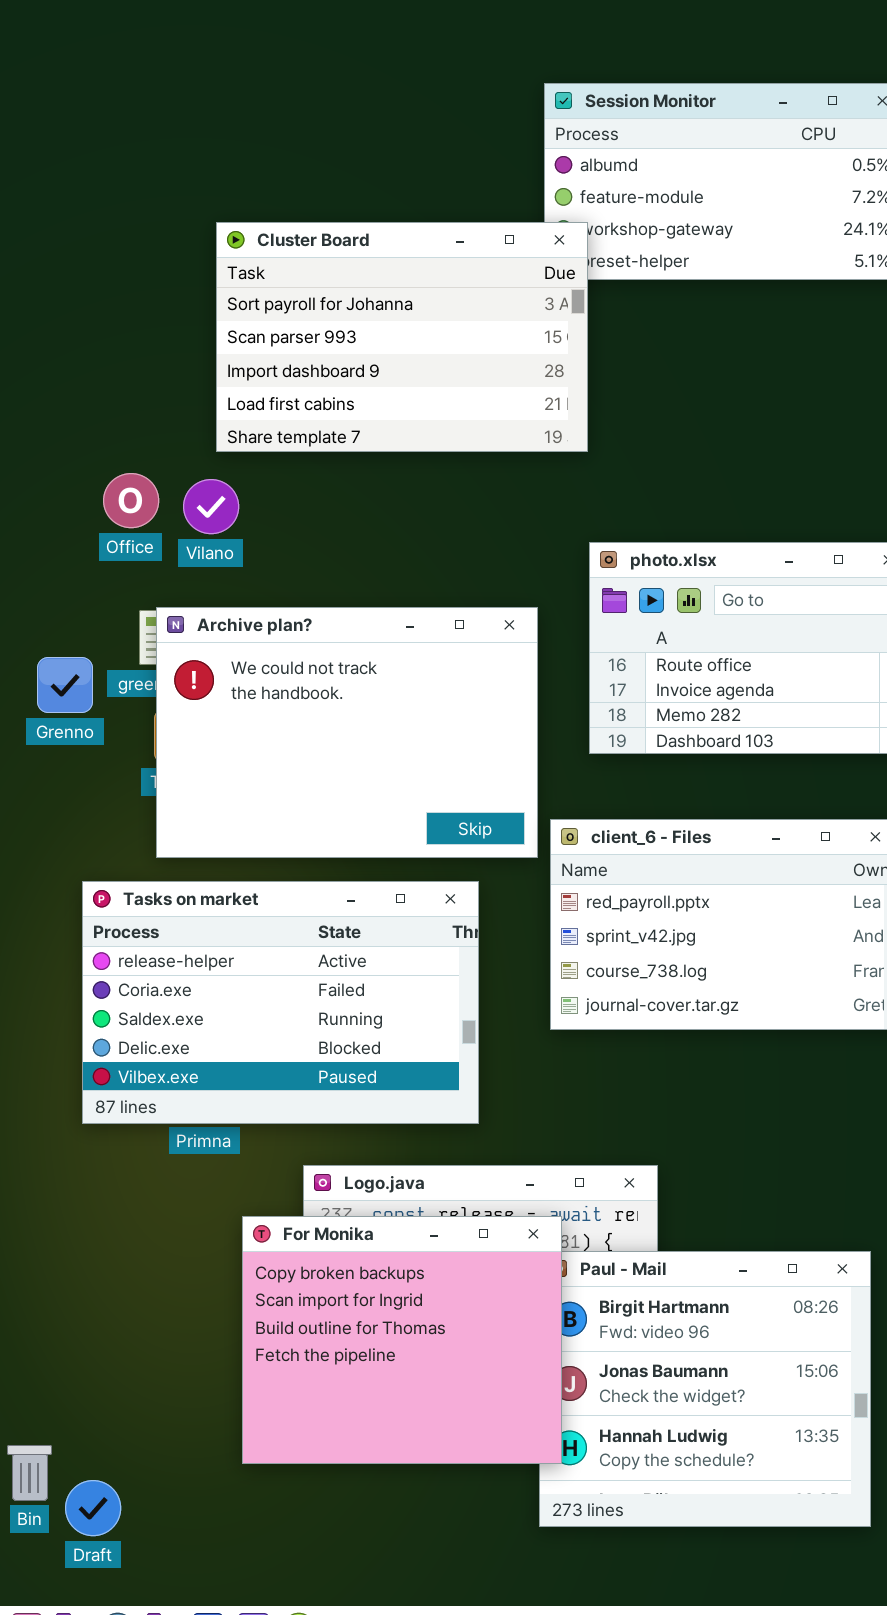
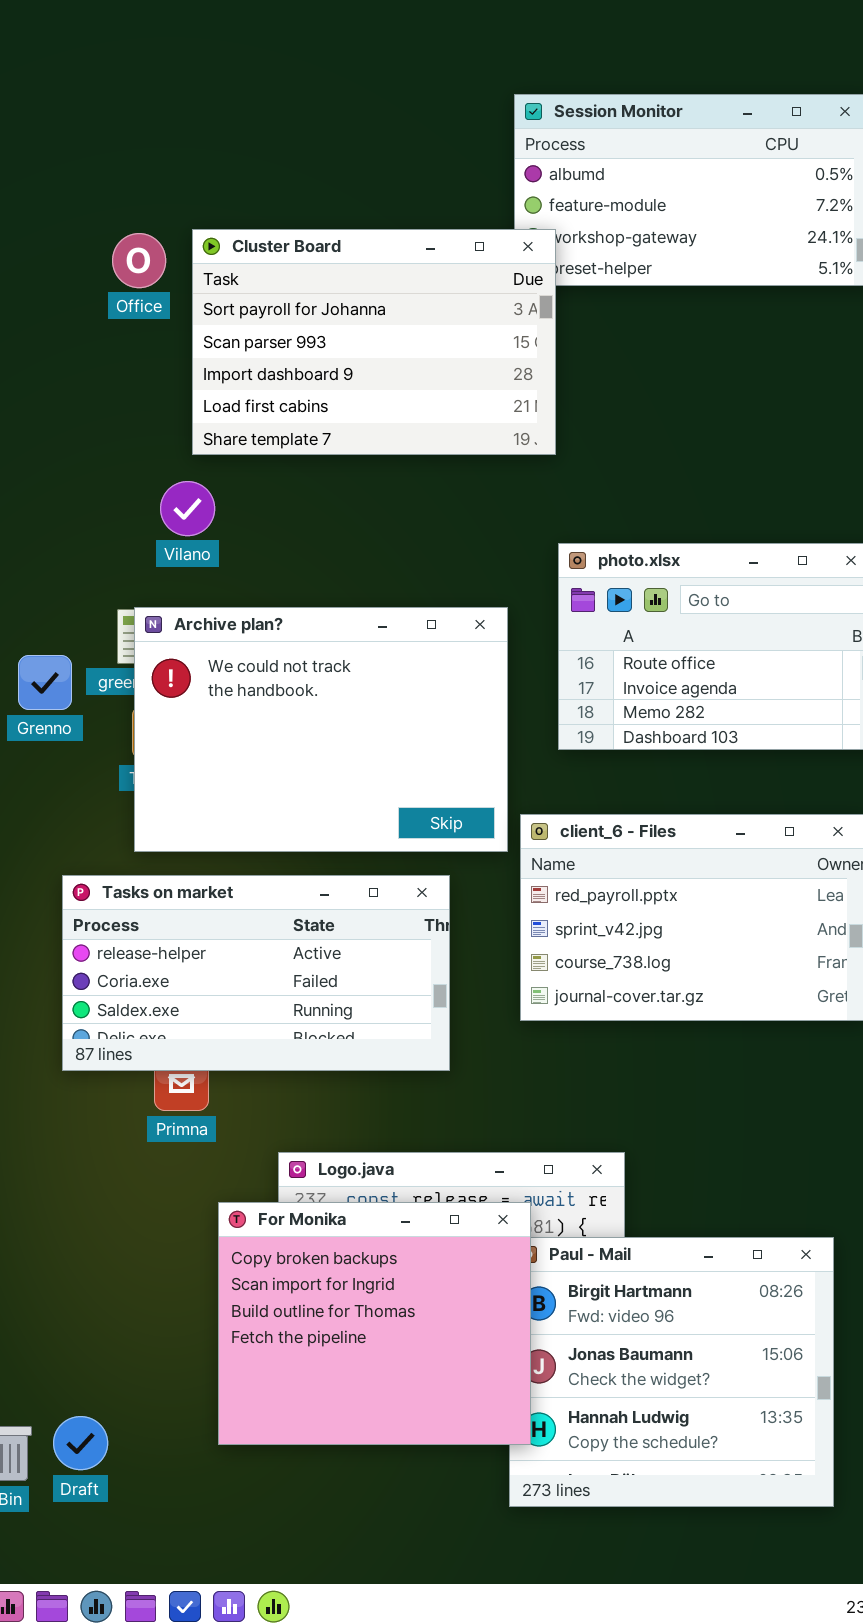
Office: [103,473,159,528] -> [112,233,166,288], moved
Tasks on market: [82,881,479,1124] -> [62,875,450,1071], resized
Draft: [65,1480,121,1536] -> [53,1416,108,1470], moved

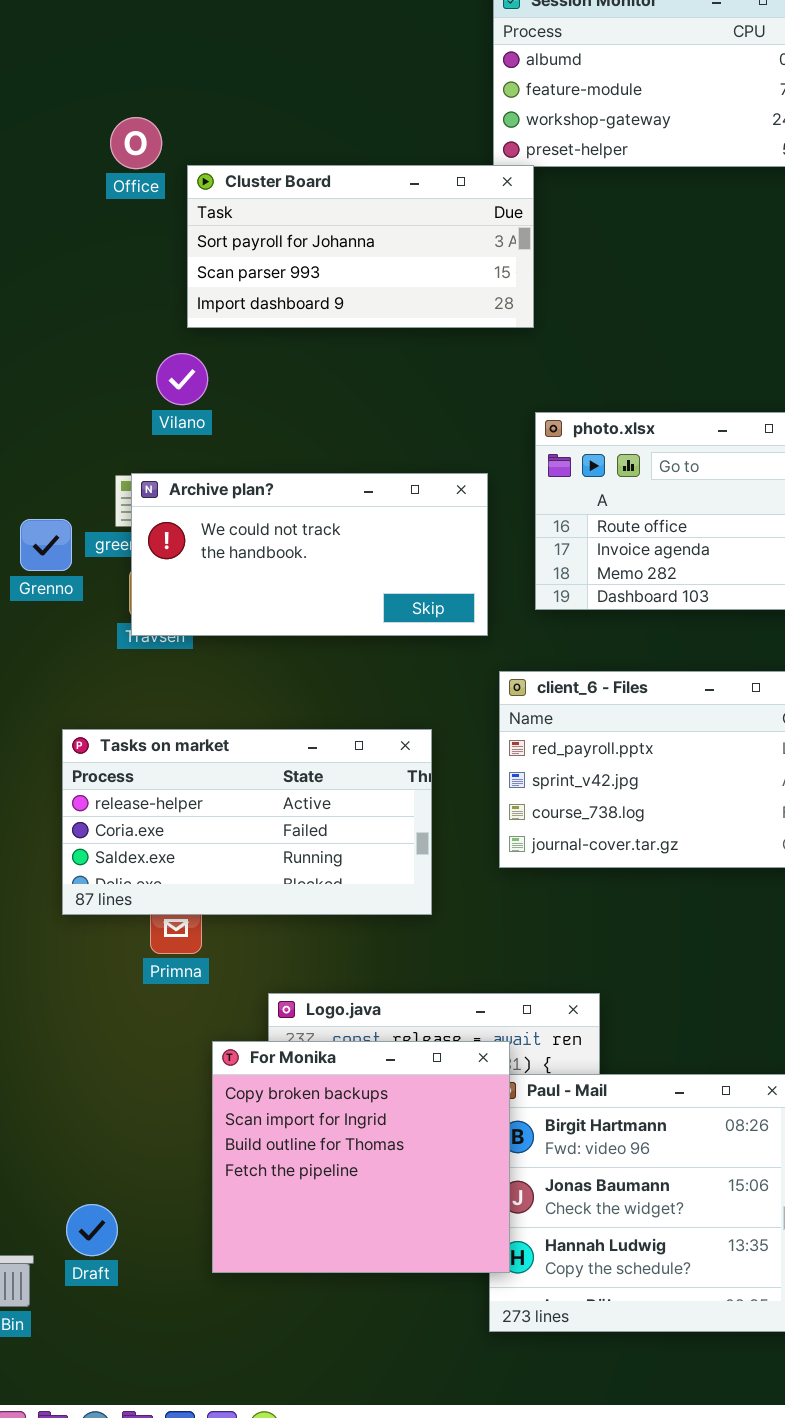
Cluster Board: [192,229,556,455] -> [187,165,534,328], resized
Archive plan?: [134,607,508,852] -> [131,473,488,636], resized
Draft: [53,1416,108,1470] -> [66,1204,118,1256], moved

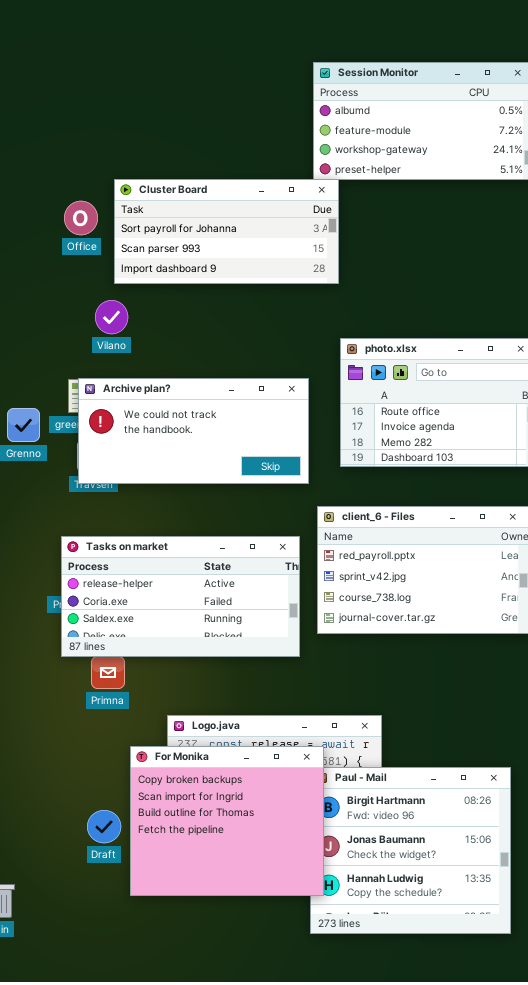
Office: [110,117,162,169] -> [64,201,98,235], moved
Tasks on market: [62,729,432,915] -> [61,536,300,657], moved
Draft: [66,1204,118,1256] -> [87,810,121,843], moved

